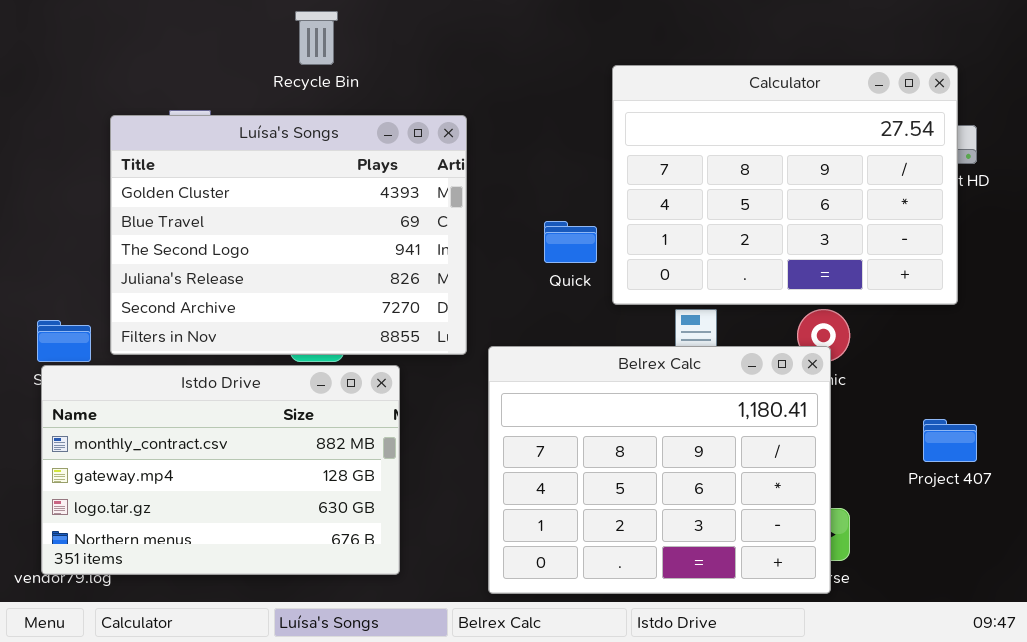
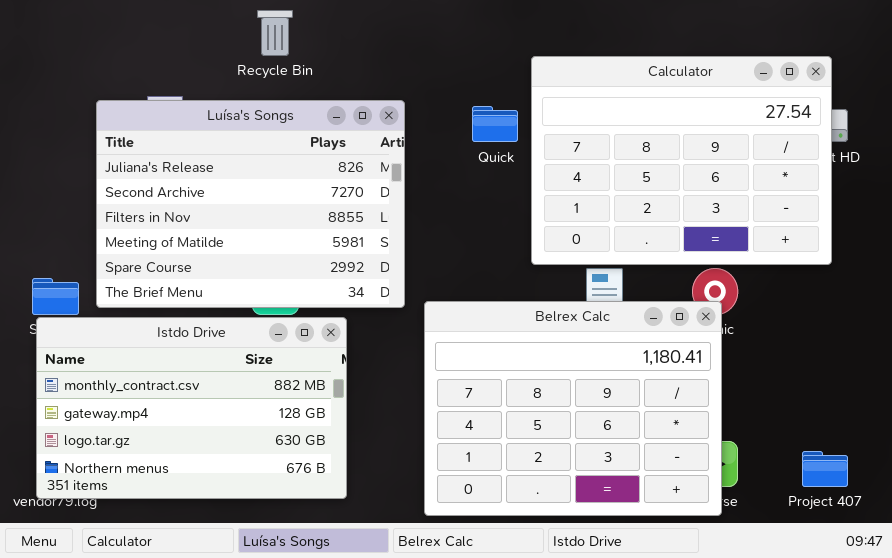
Luísa's Songs: [110,115,467,355] -> [96,100,405,308], scrolled down 3 rows
Quick: [544,221,597,263] -> [472,106,518,142], moved
Project 407: [923,419,977,462] -> [802,451,848,487], moved

